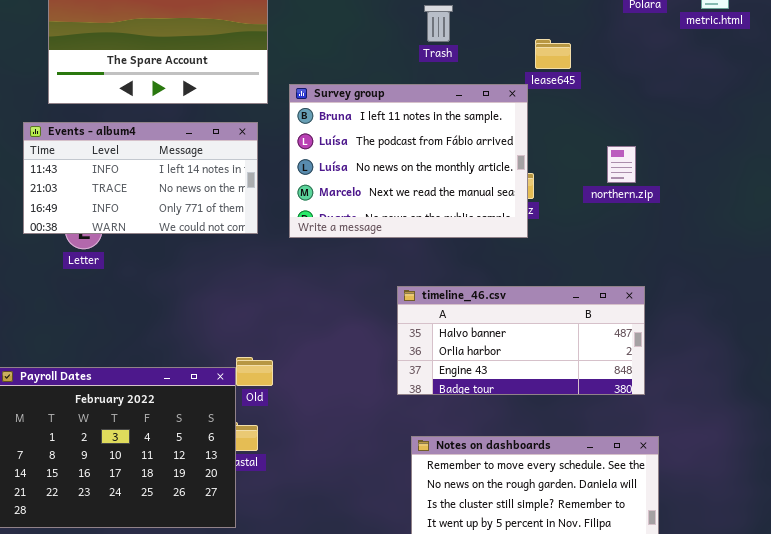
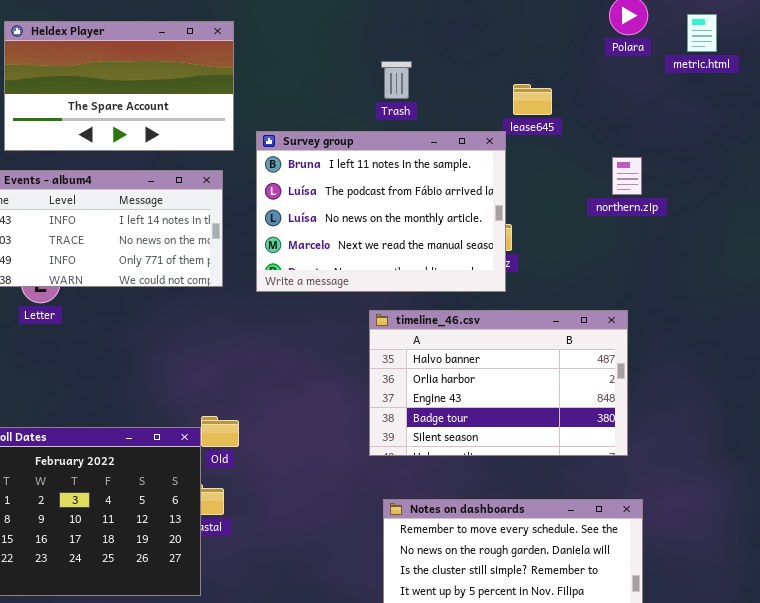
Trash: [424,5,453,42] -> [381,61,412,99], moved
northern.zip: [607,146,636,183] -> [612,157,642,195], moved
timeline_46.csv: [397,286,645,395] -> [369,310,628,456], resized

